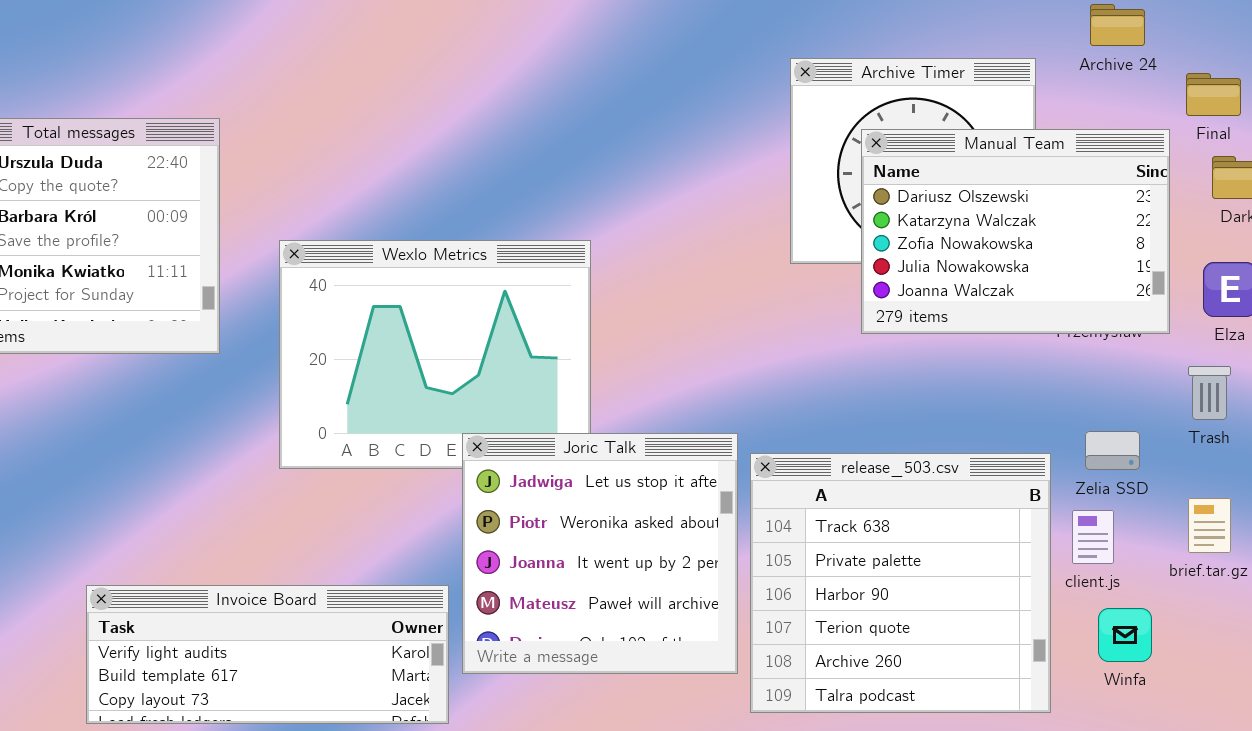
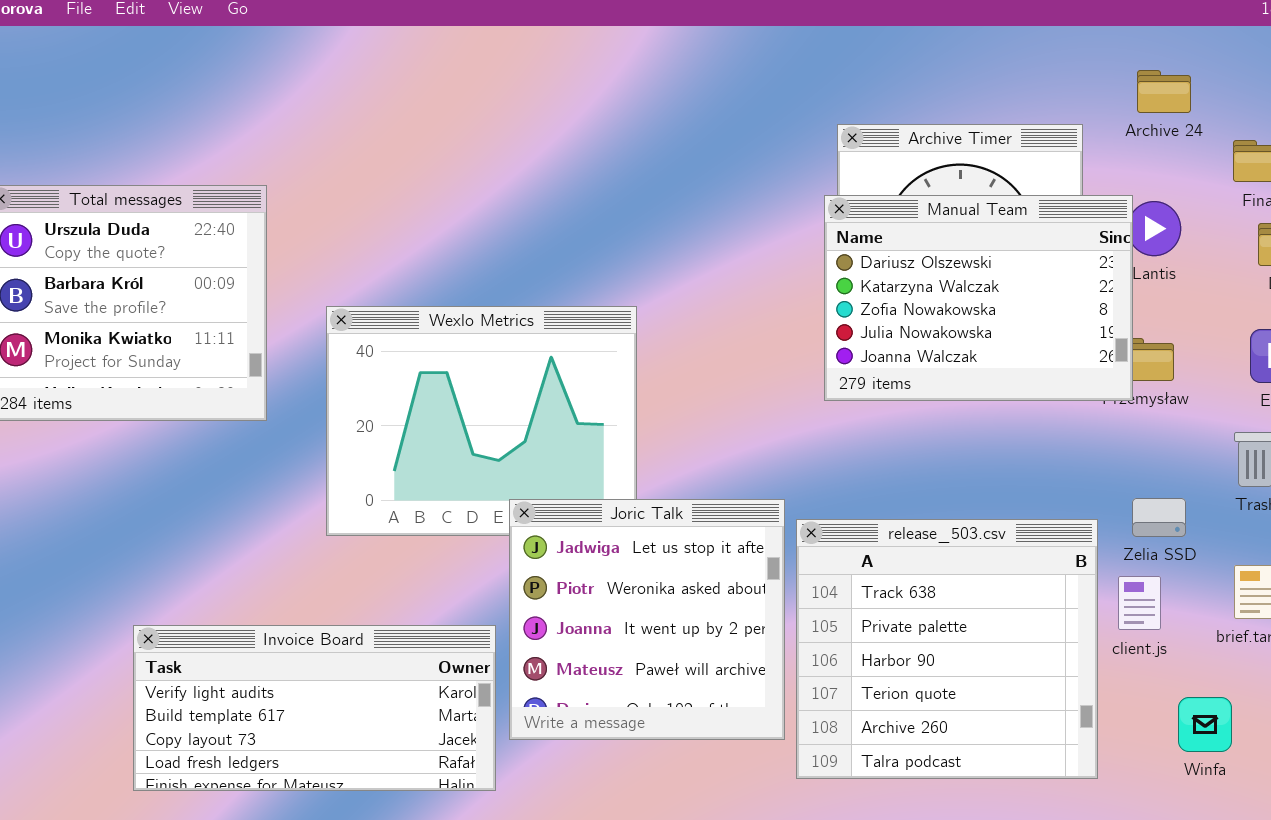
Manual Team: [861,129,1170,334] -> [824,195,1133,401], moved
Invoice Board: [86,585,449,724] -> [133,625,496,791], resized
Winfa: [1098,608,1152,662] -> [1178,697,1232,752], moved

